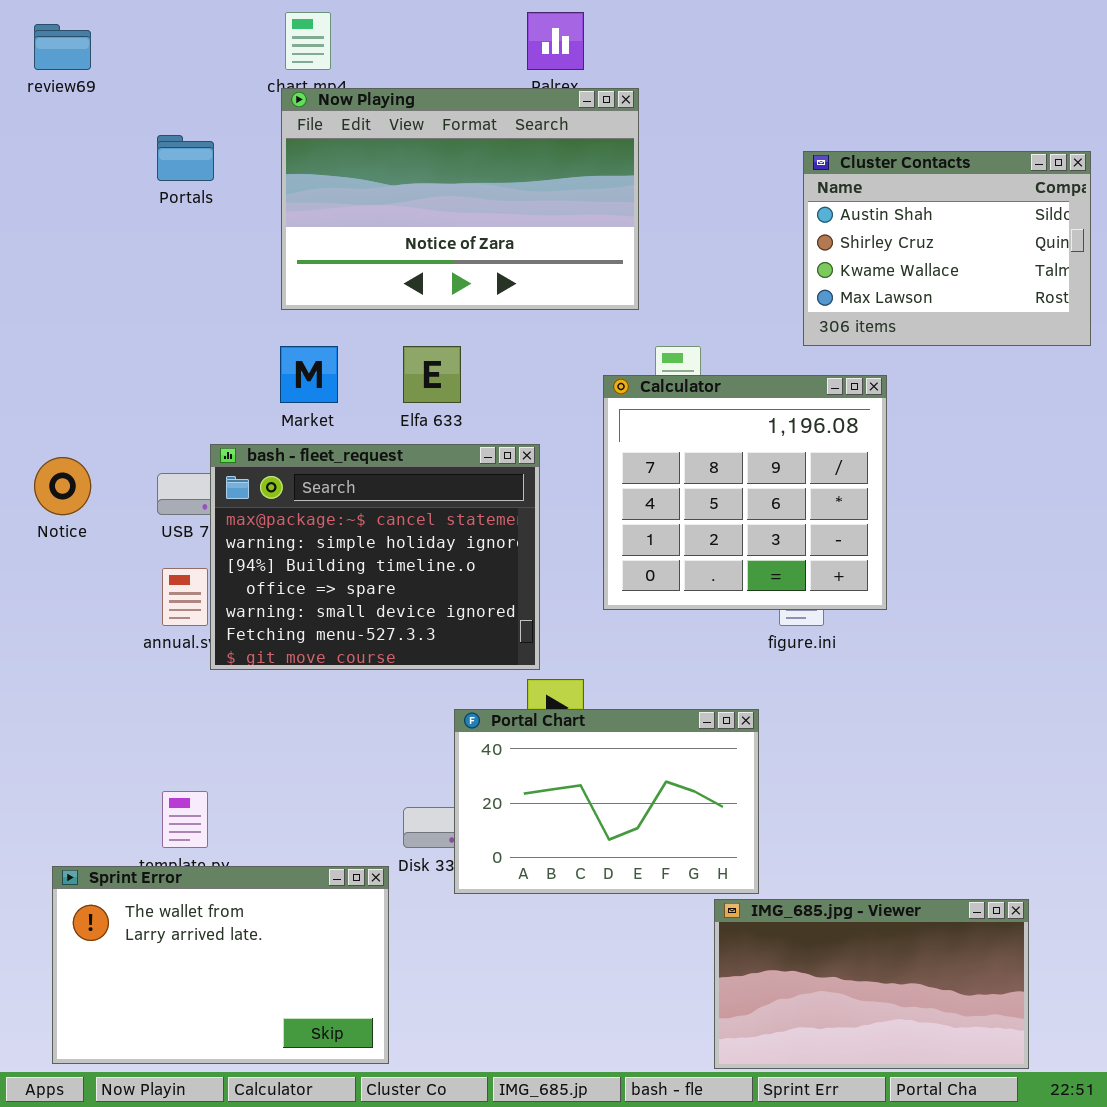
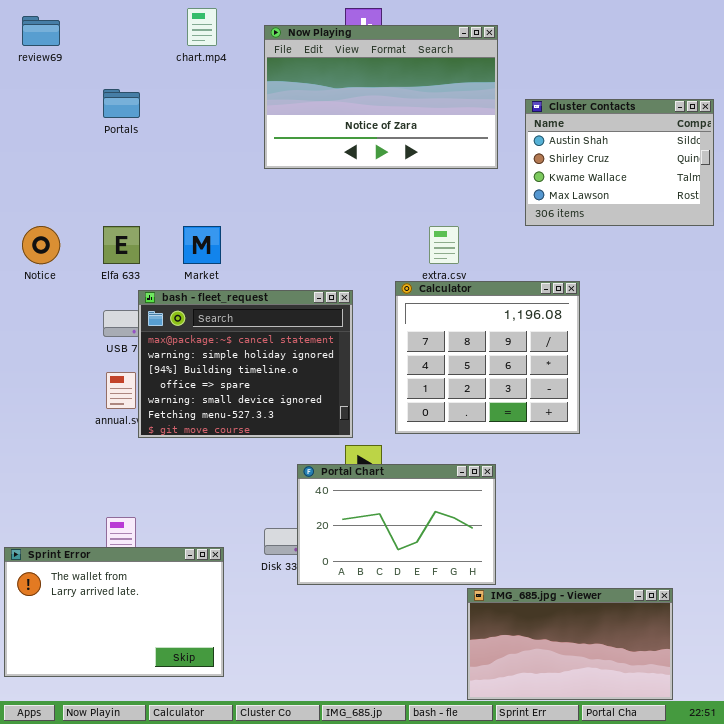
Now Playing: [281,88,639,310] -> [264,25,498,169], moved
Elfa 633: [403,346,461,403] -> [103,226,140,264], moved
Calculator: [603,375,887,610] -> [395,281,580,434], moved
Notice: [34,457,91,515] -> [22,226,60,264], moved
Sprint Error: [52,866,389,1064] -> [4,547,224,677], moved

